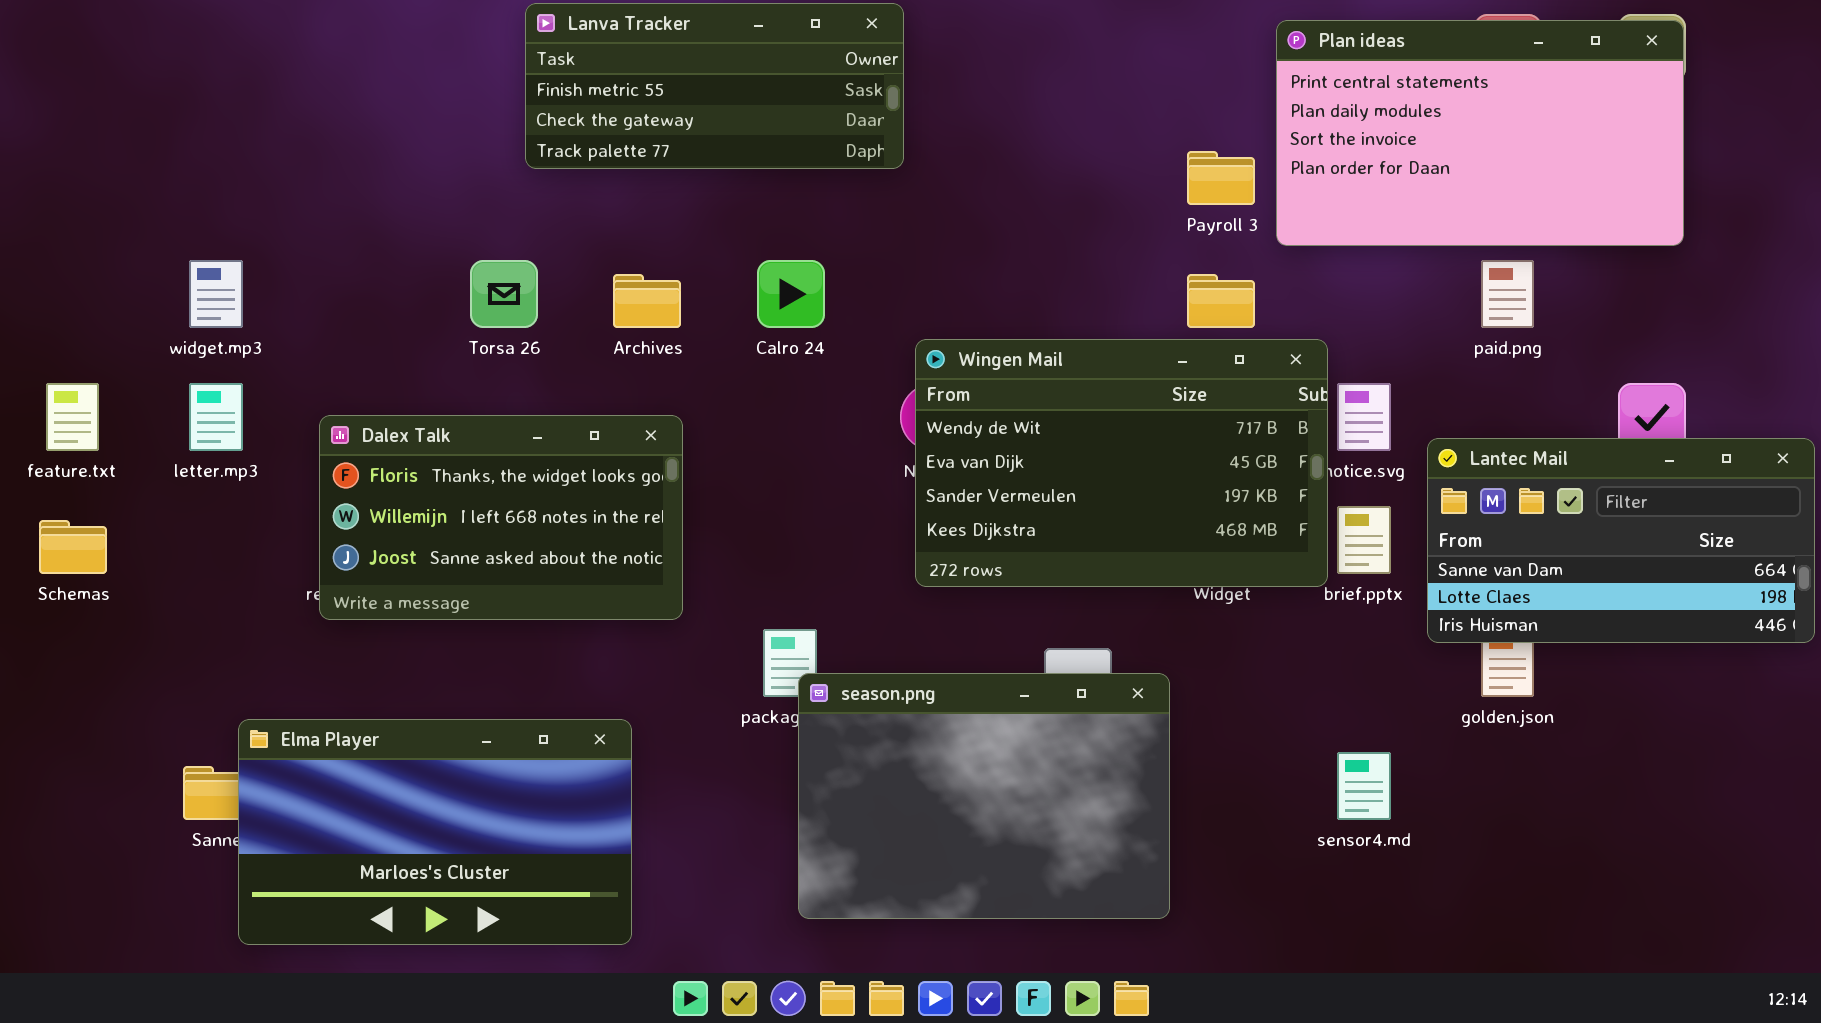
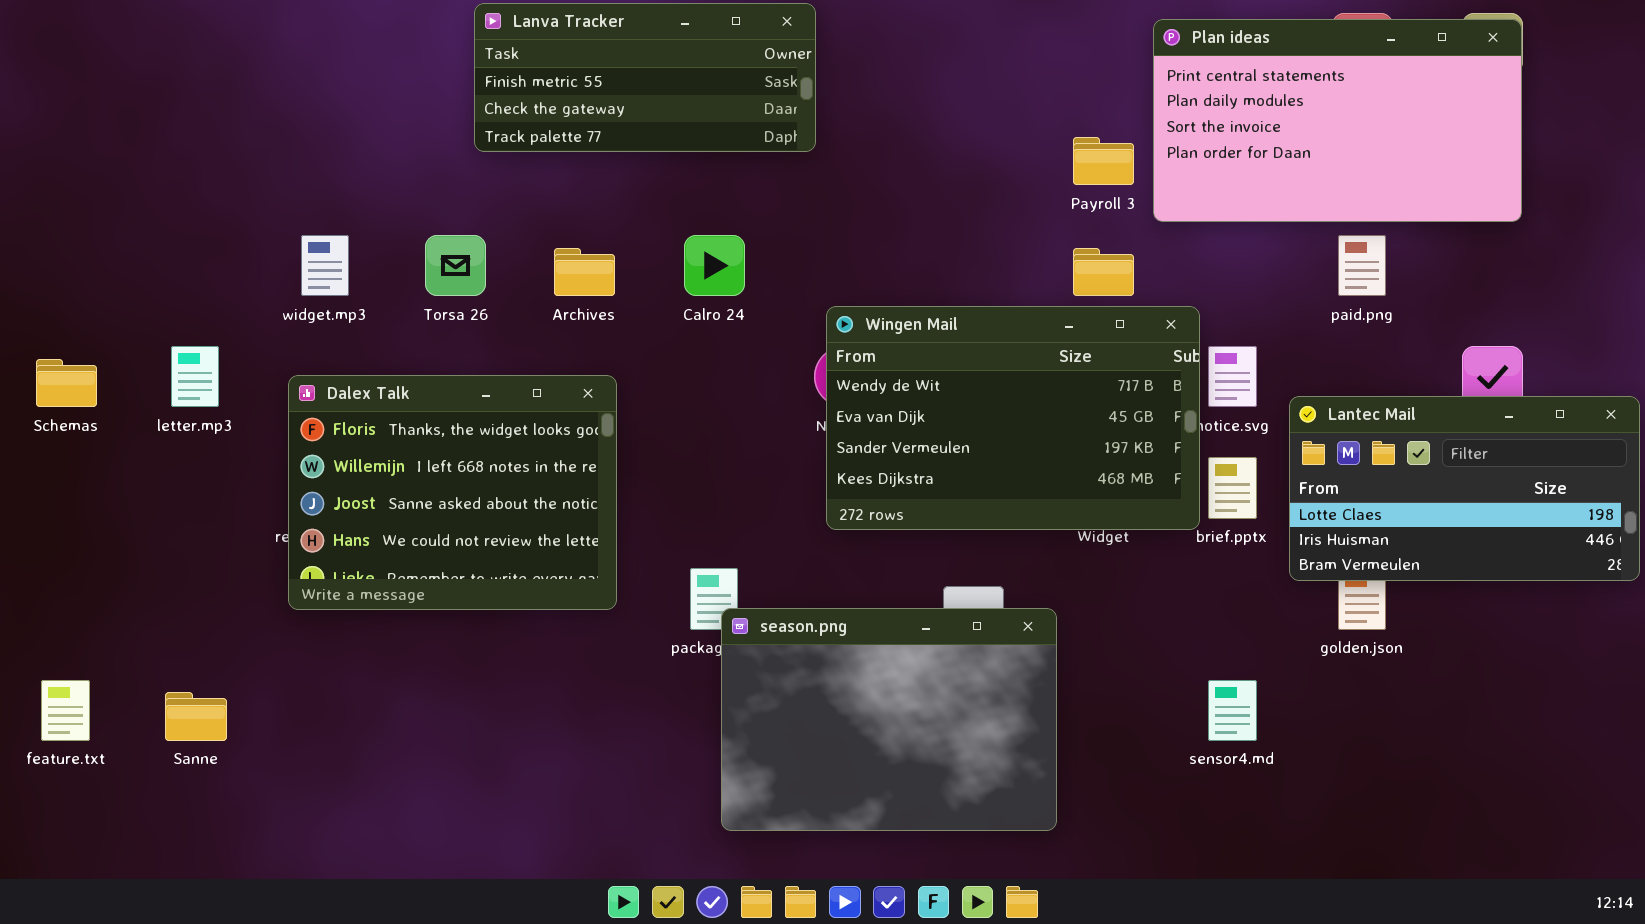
widget.mp3: [189,260,243,328] -> [301,235,349,296], moved
feature.txt: [46,383,99,451] -> [41,680,90,741], moved
Dalex Talk: [319,415,683,620] -> [288,375,617,610], resized
Lantec Mail: [1427,438,1815,643] -> [1289,396,1640,581], scrolled down 1 row
Schemas: [39,520,107,574] -> [36,359,97,407], moved
Elma Player: [238,719,632,945] -> none, closed

